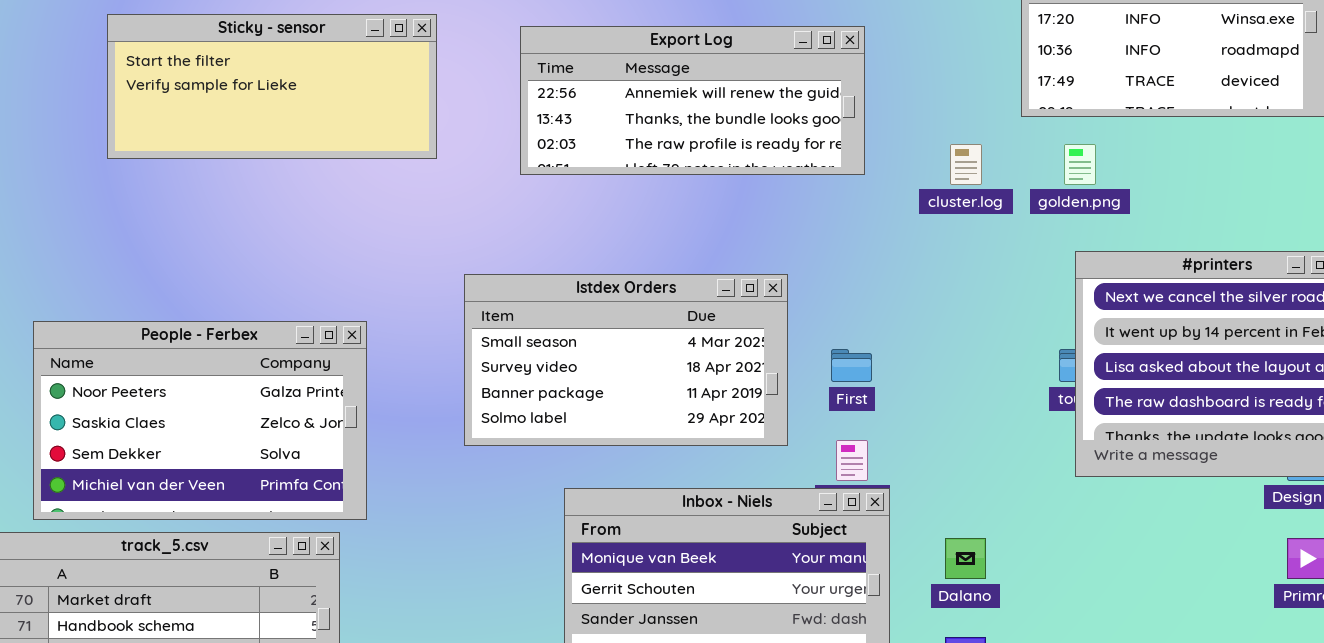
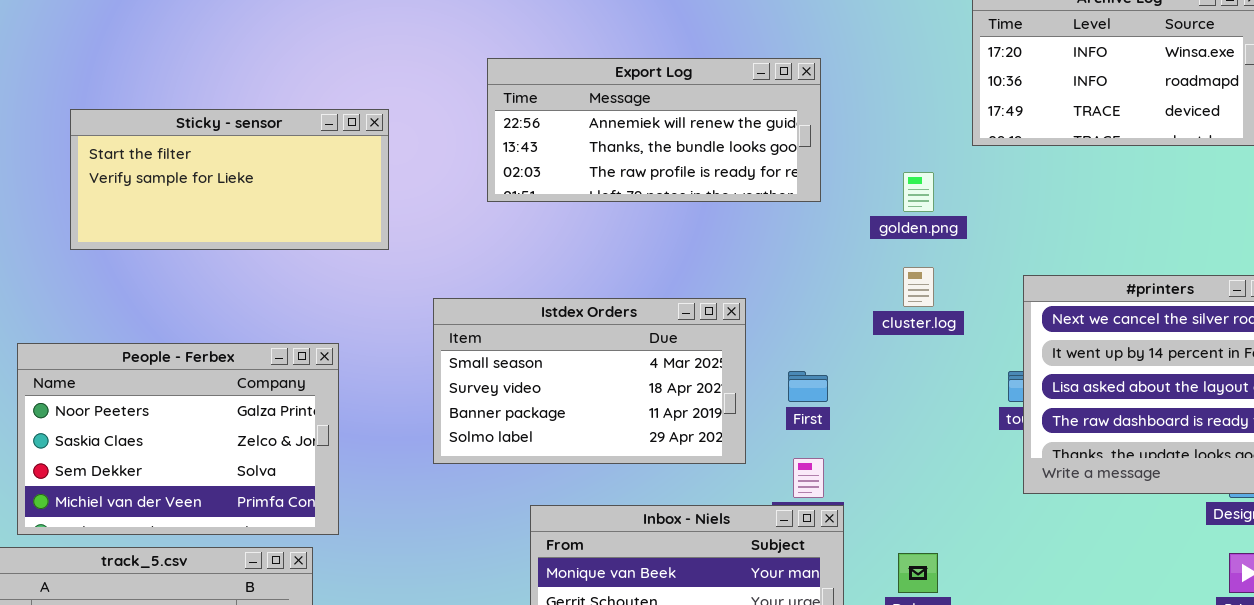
Sticky - sensor: [107,14,437,159] -> [70,109,389,250], moved
cluster.log: [950,144,982,185] -> [903,267,934,307], moved
golden.png: [1064,144,1096,185] -> [903,172,934,212], moved

